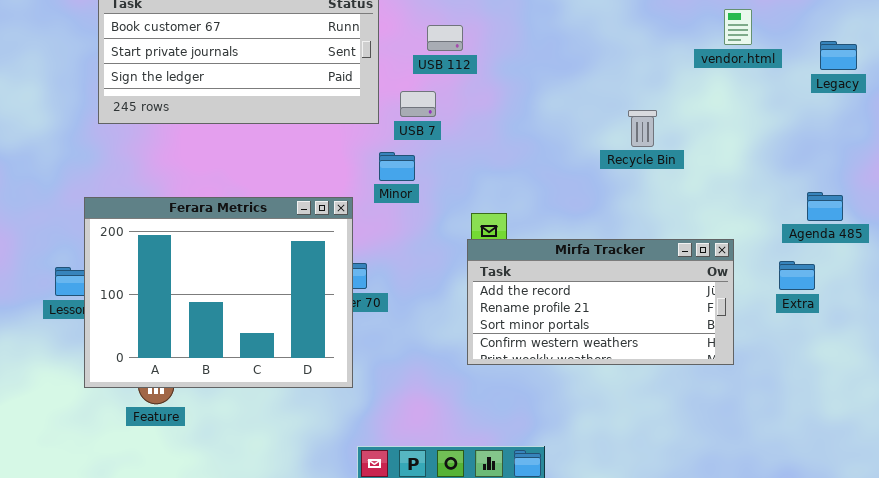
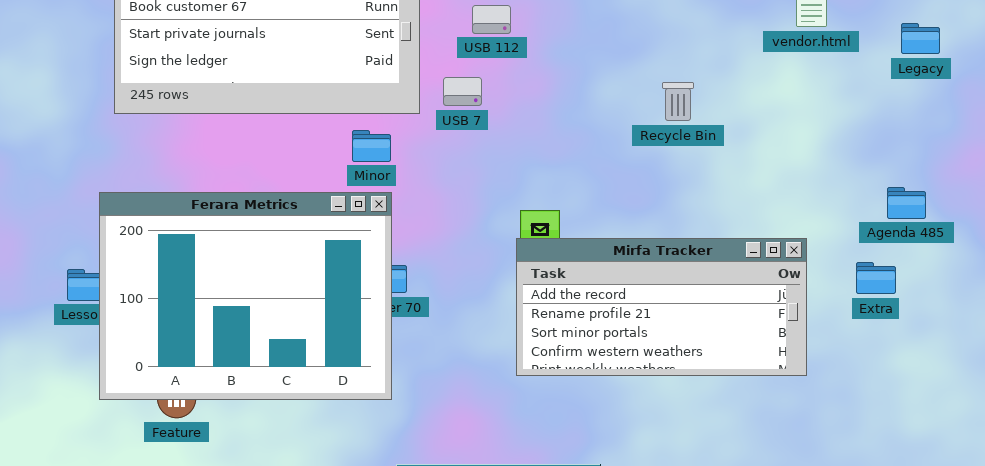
Recycle Bin: [628,110,657,147] -> [662,82,694,121], moved
Minor: [379,152,415,181] -> [352,130,391,162], moved

